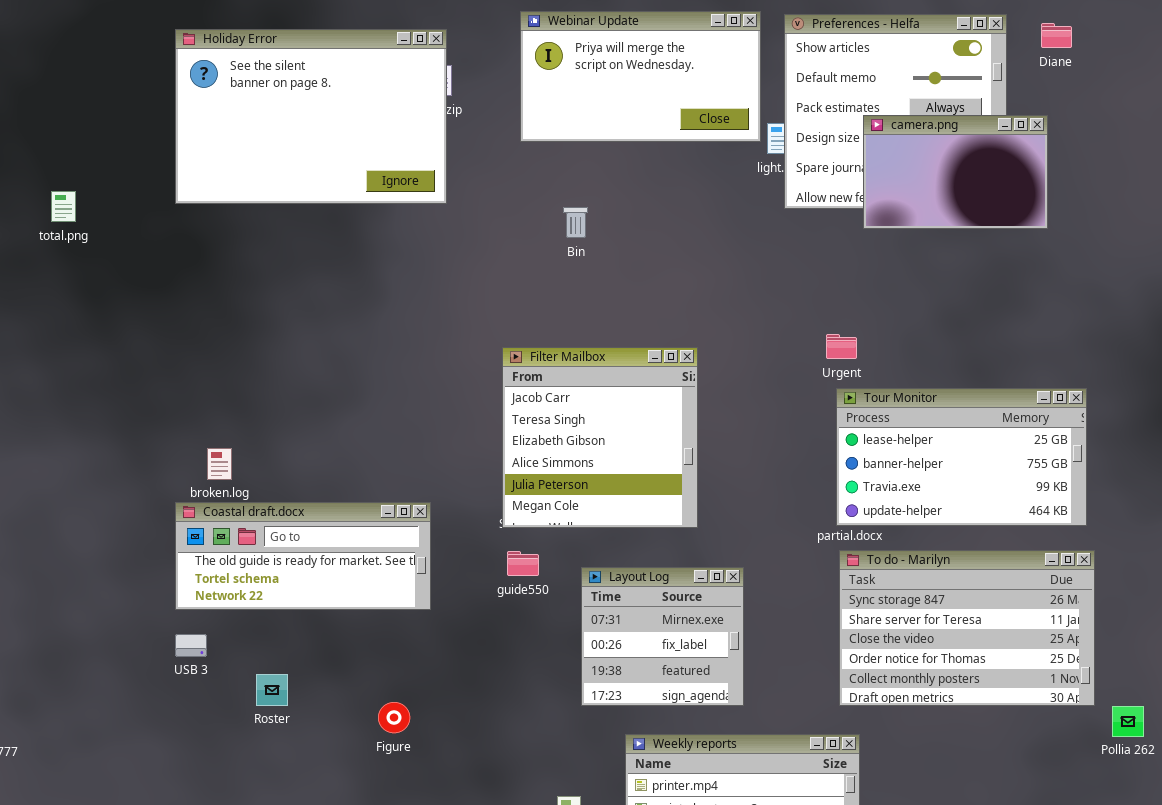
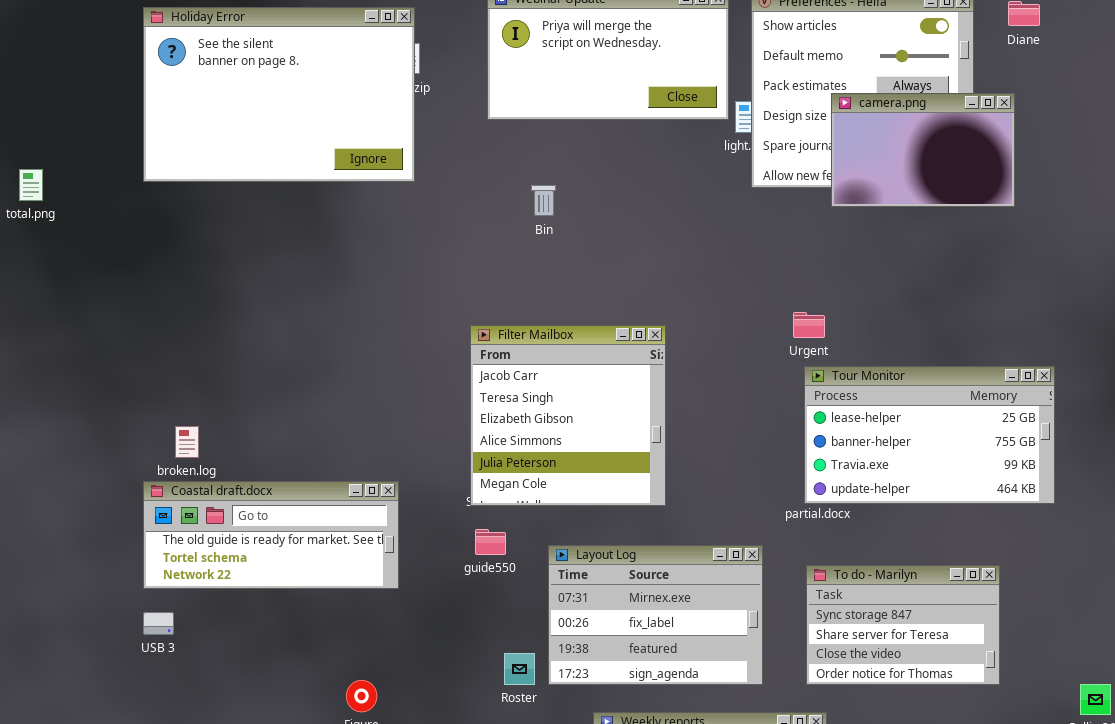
To do - Marilyn: [839,550,1095,706] -> [806,565,1000,685], resized
Layout Log: [581,567,744,706] -> [548,545,763,685], resized
Roster: [256,674,288,706] -> [504,653,535,685], moved

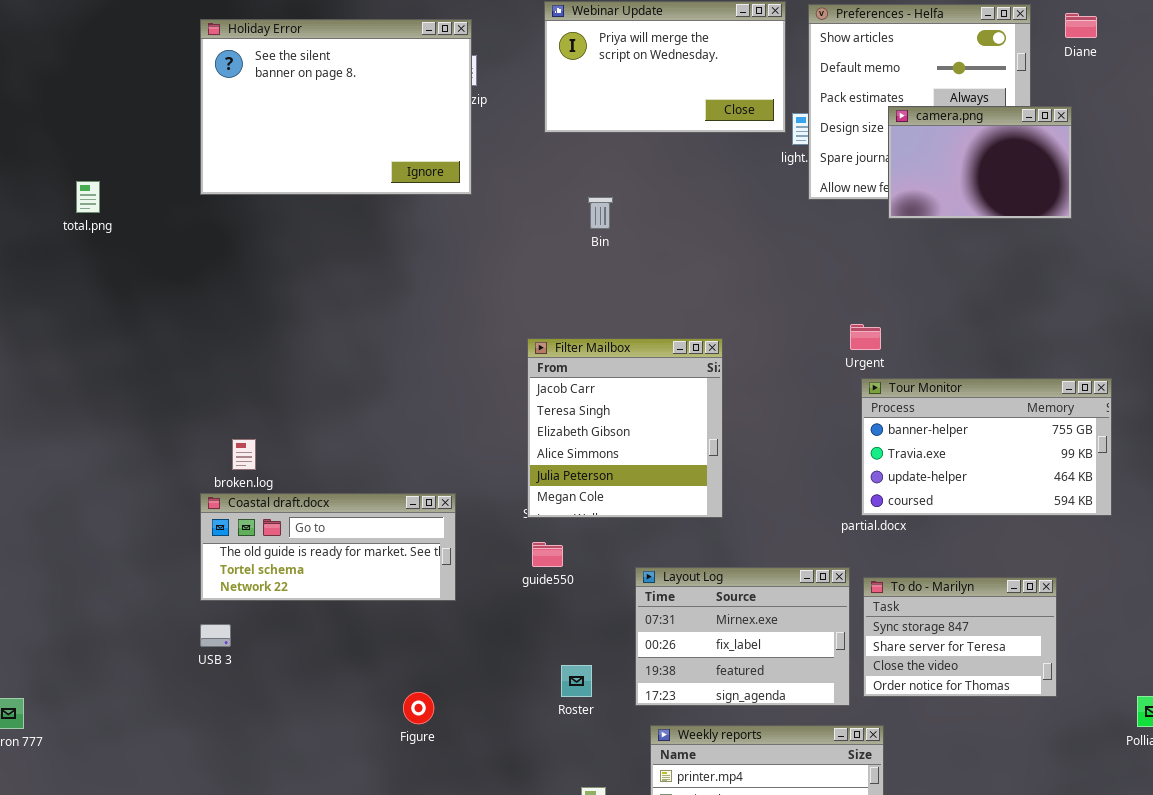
Tour Monitor: [804,366,1055,504] -> [861,378,1112,516], scrolled down 1 row
Layout Log: [548,545,763,685] -> [635,567,850,706], moved

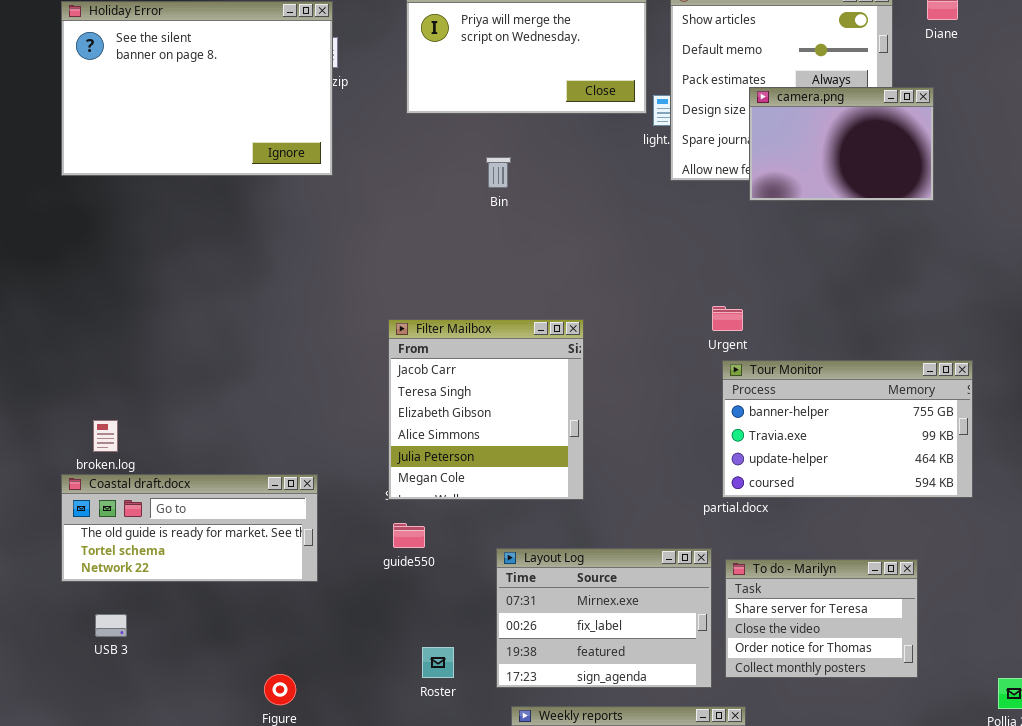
Bin: [588,197,613,229] -> [486,157,511,188], moved
To do - Marilyn: [863,577,1057,697] -> [725,559,918,678], scrolled down 1 row
USB 3: [200,624,231,647] -> [95,614,127,637], moved

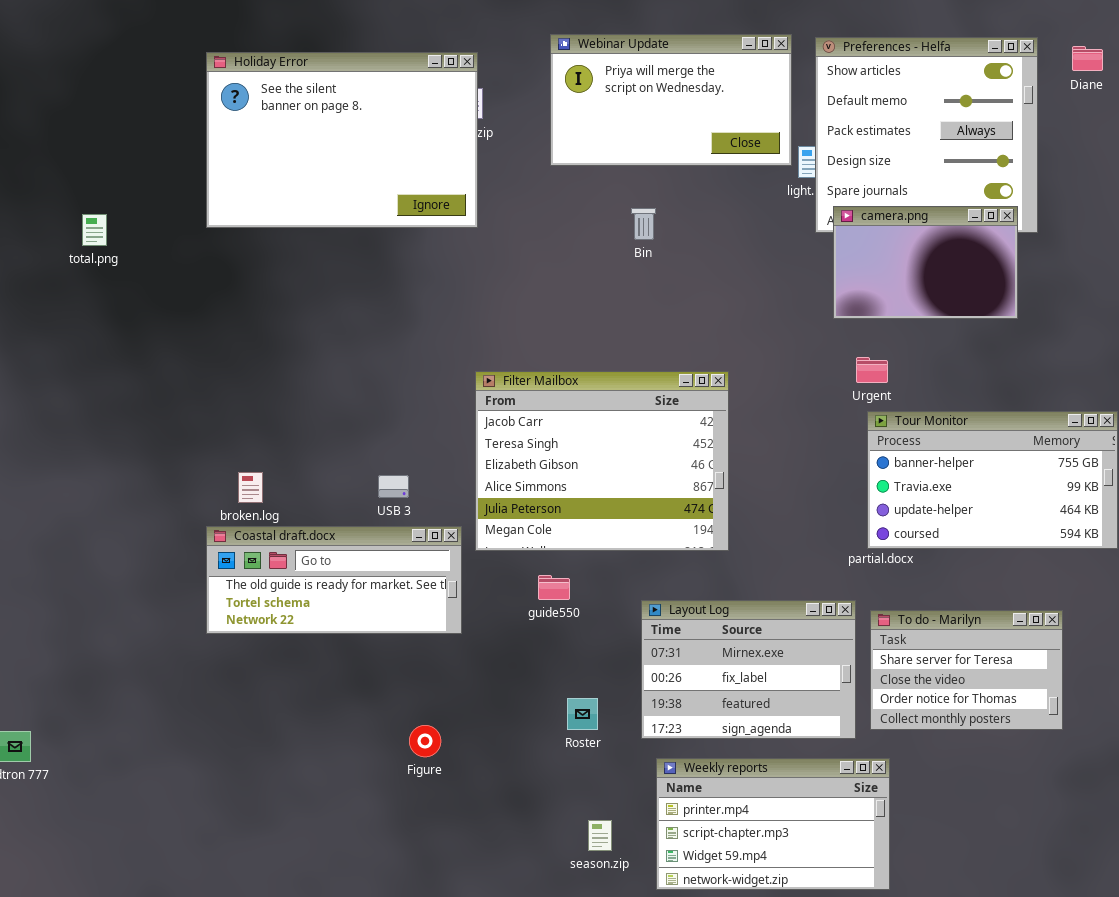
camera.png: [749,87,934,201] -> [833,206,1018,319], moved
Filter Mailbox: [388,319,584,500] -> [475,371,729,551], resized
USB 3: [95,614,127,637] -> [378,475,409,498], moved

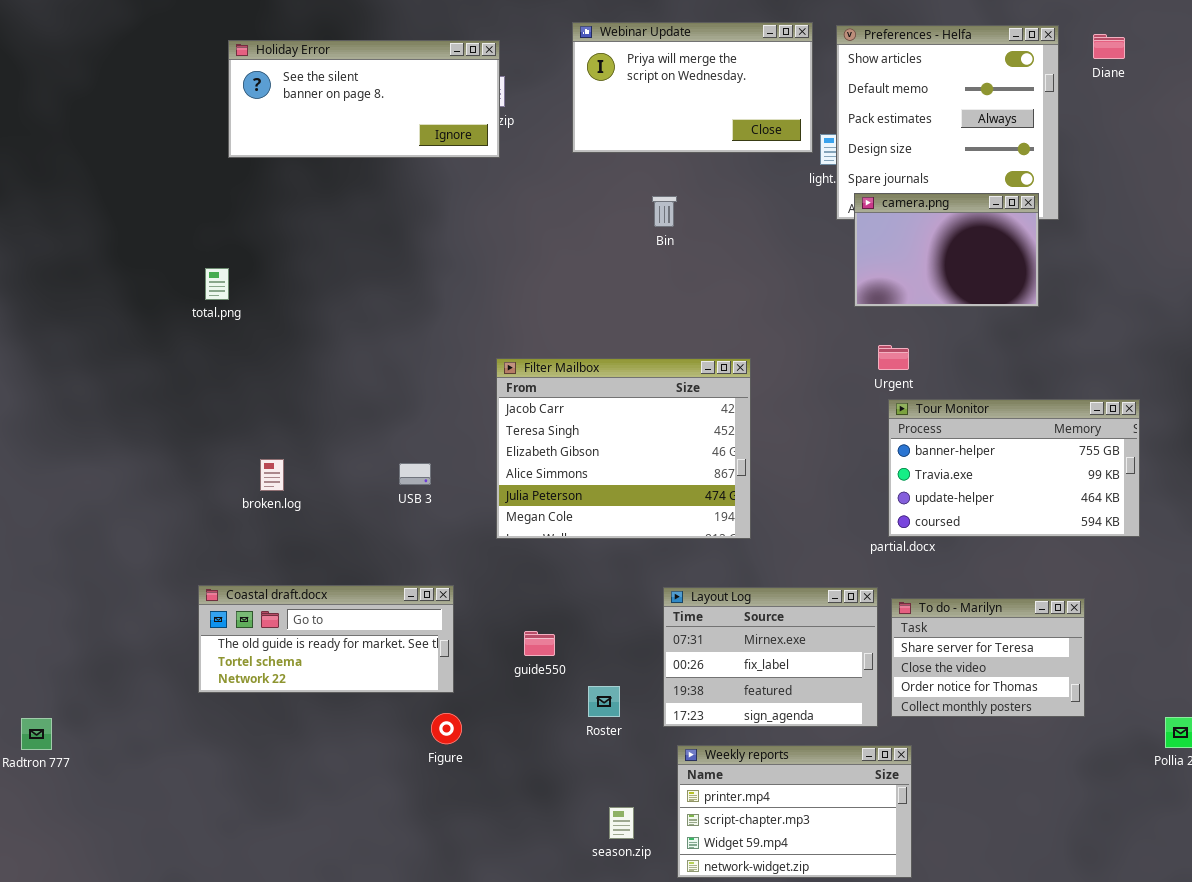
Holiday Error: [206,52,478,228] -> [228,40,500,158], resized
total.png: [82,214,107,246] -> [205,268,229,300], moved
Coastal draft.docx: [206,526,462,634] -> [198,585,454,693], moved
guide550: [538,575,570,600] -> [524,631,555,656], moved

